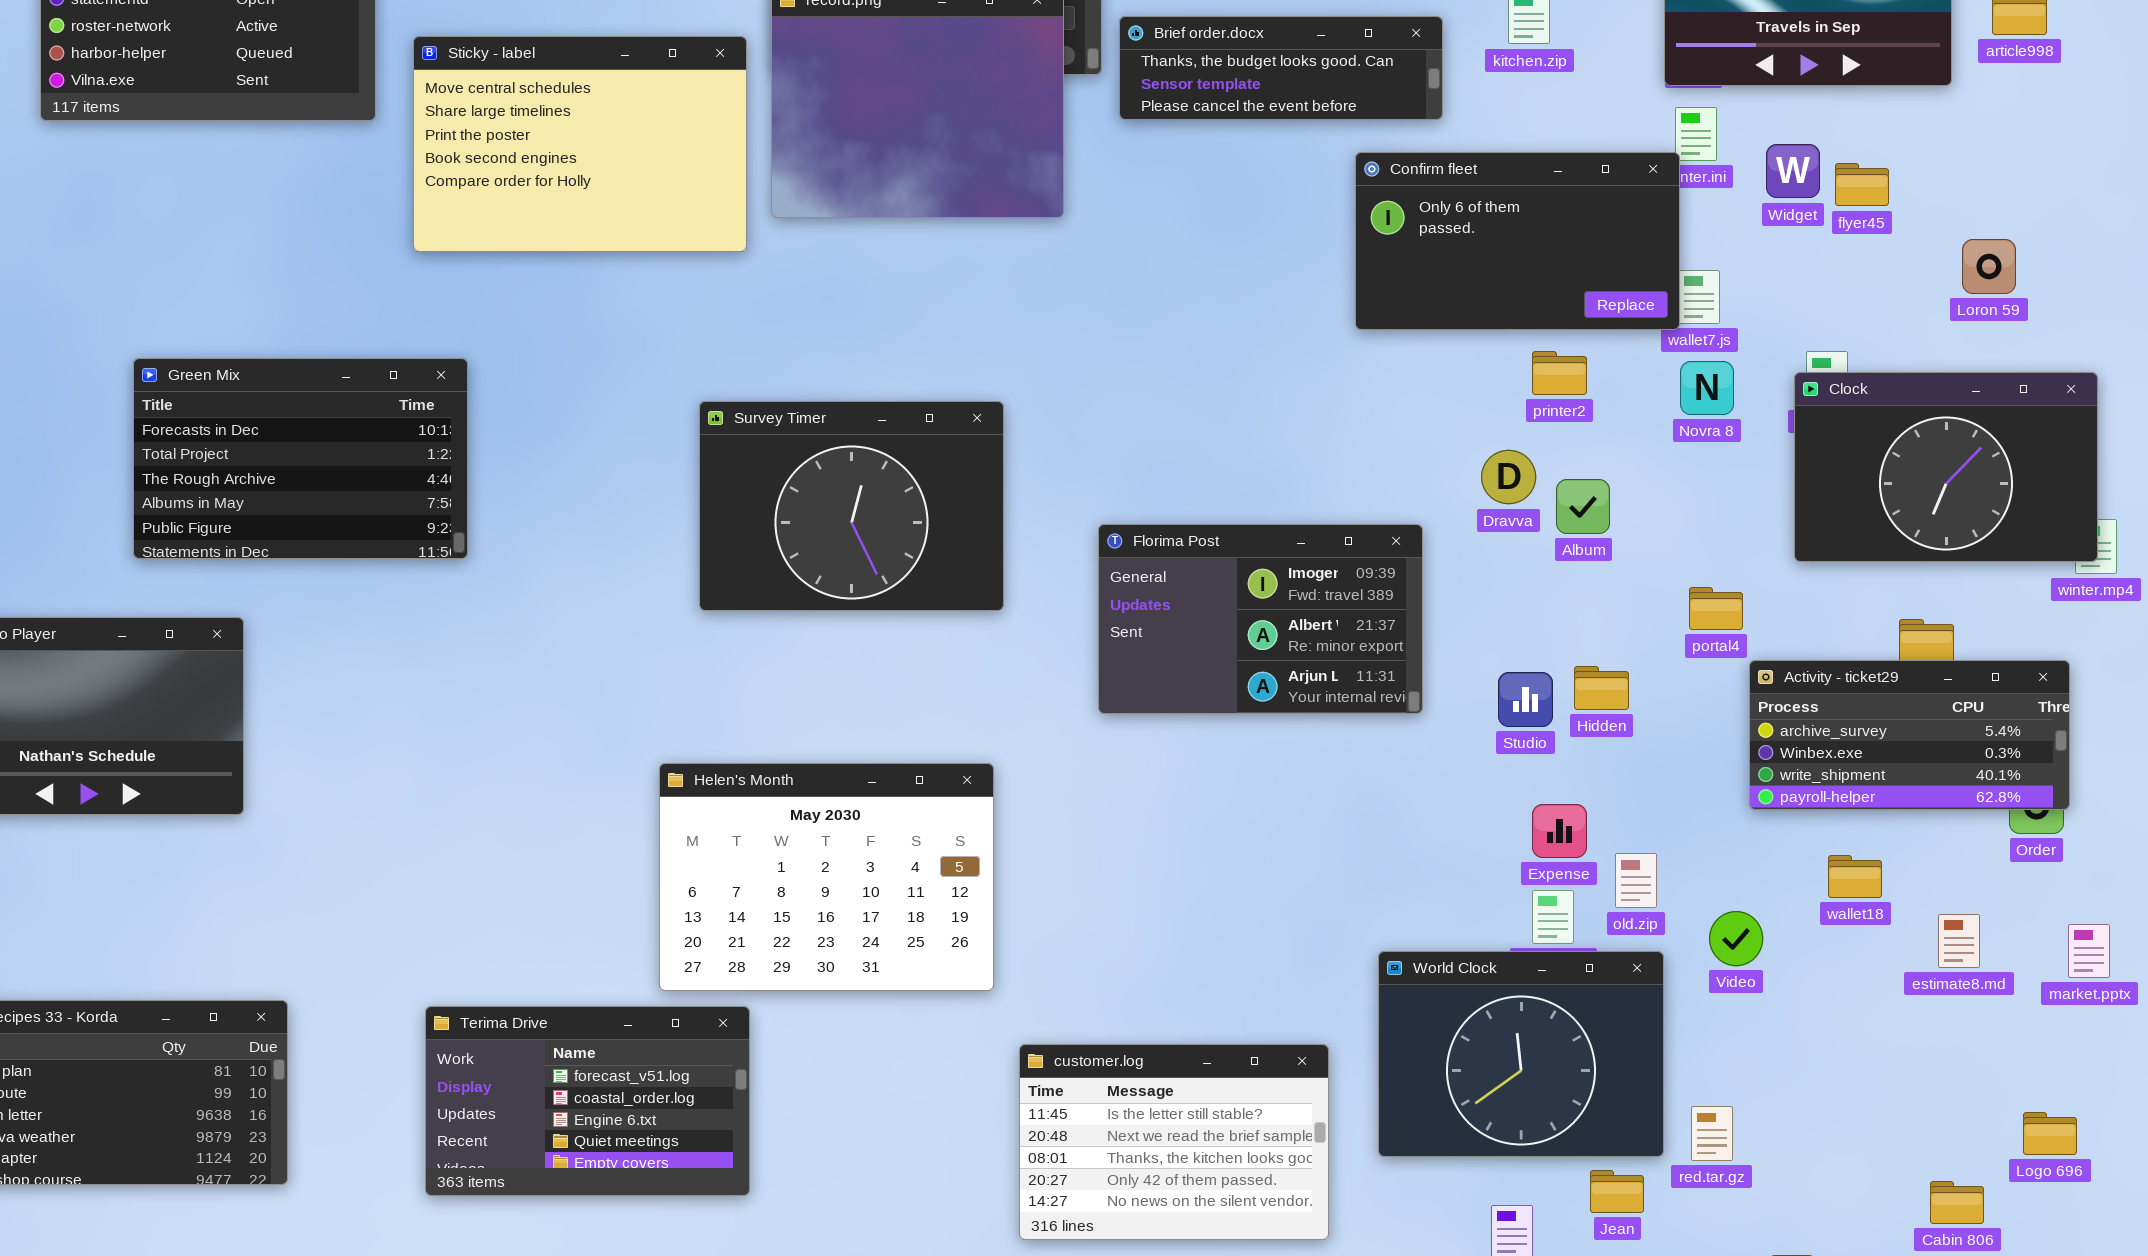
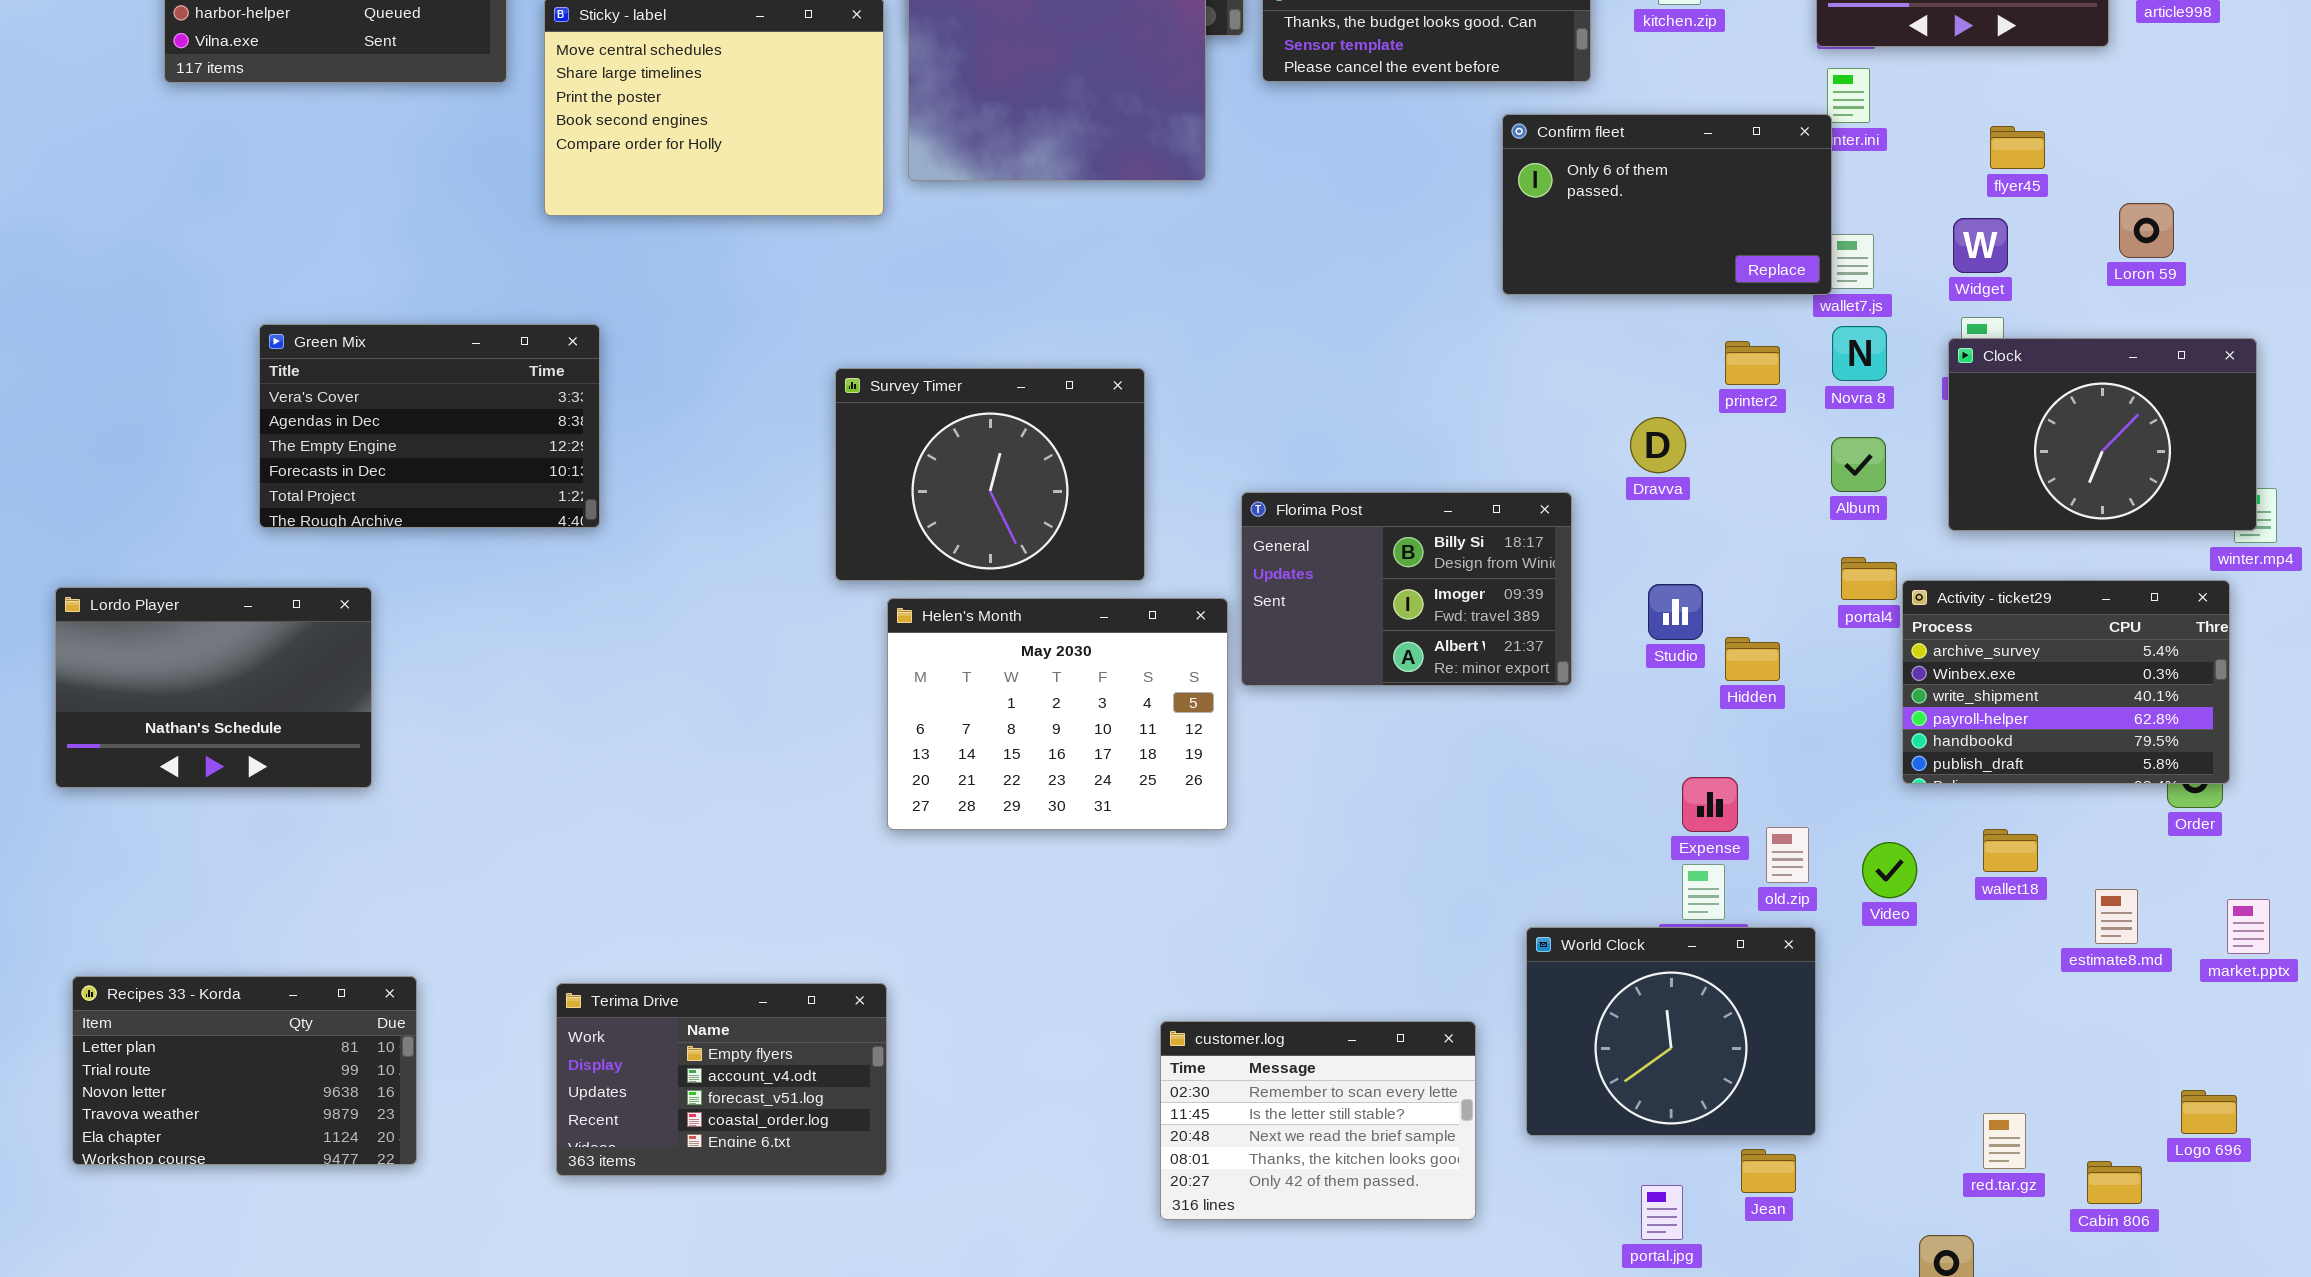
Widget: [1766,144,1820,198] -> [1953,218,2008,273], moved
printer2: [1532,351,1587,395] -> [1725,341,1780,385], moved
Green Mix: [133,358,468,559] -> [259,324,600,528], scrolled up 3 rows
Album: [1556,479,1610,534] -> [1831,437,1886,492], moved
Florima Post: [1098,524,1423,714] -> [1241,492,1572,686], scrolled up 1 row
Activity - ticket29: [1749,660,2070,810] -> [1902,580,2230,784], resized
Studio: [1498,672,1553,727] -> [1648,584,1703,640], moved
Helen's Month: [659,763,994,991] -> [887,598,1228,830], moved
Video: [1709,911,1763,966] -> [1862,842,1917,898], moved
Terima Drive: [425,1006,750,1196] -> [556,983,887,1176], scrolled up 2 rows
customer.log: [1019,1044,1329,1240] -> [1160,1021,1476,1220], scrolled up 1 row
red.tar.gz: [1691,1106,1733,1161] -> [1983,1113,2026,1169], moved

